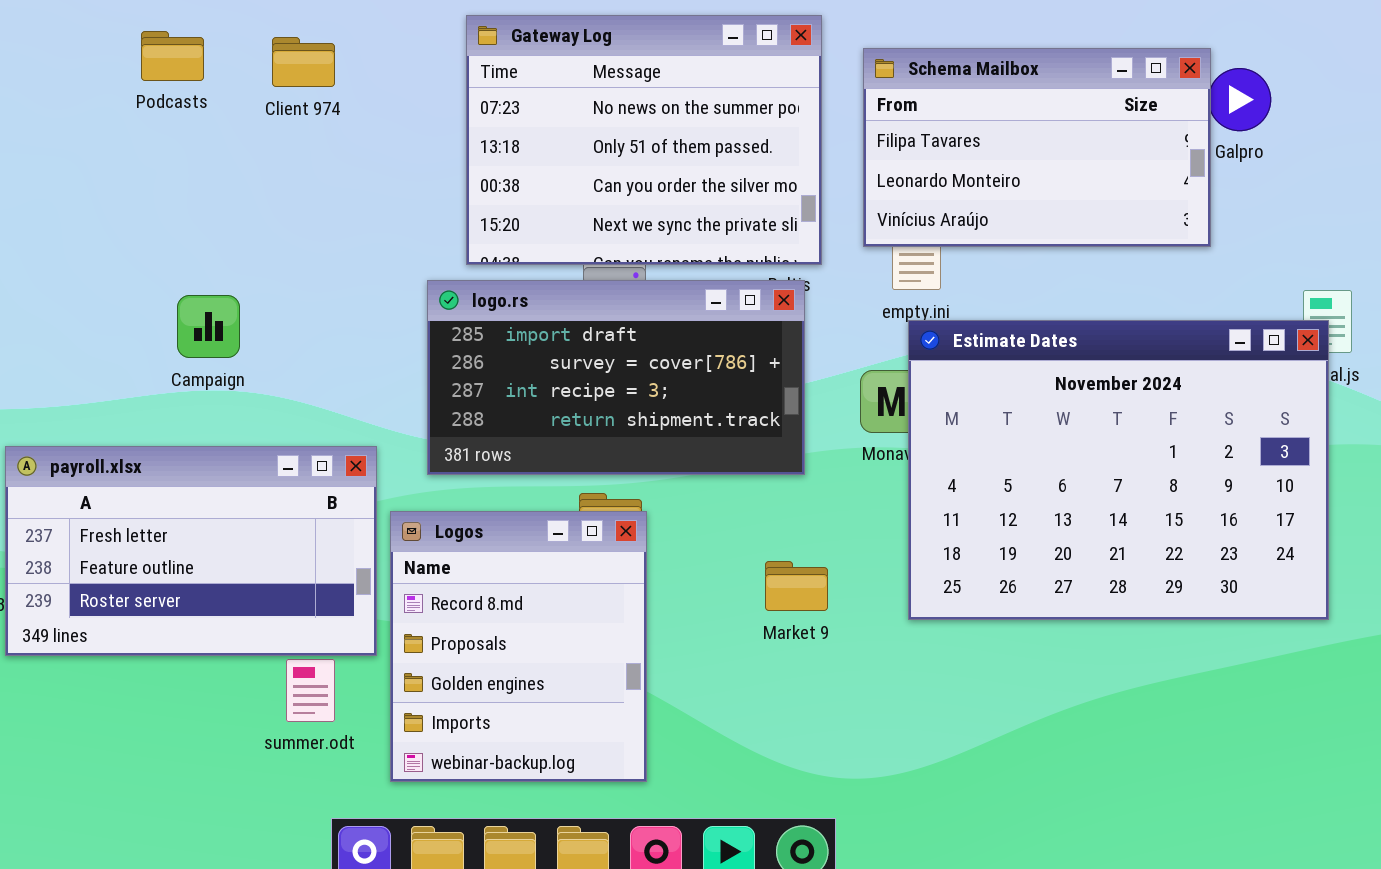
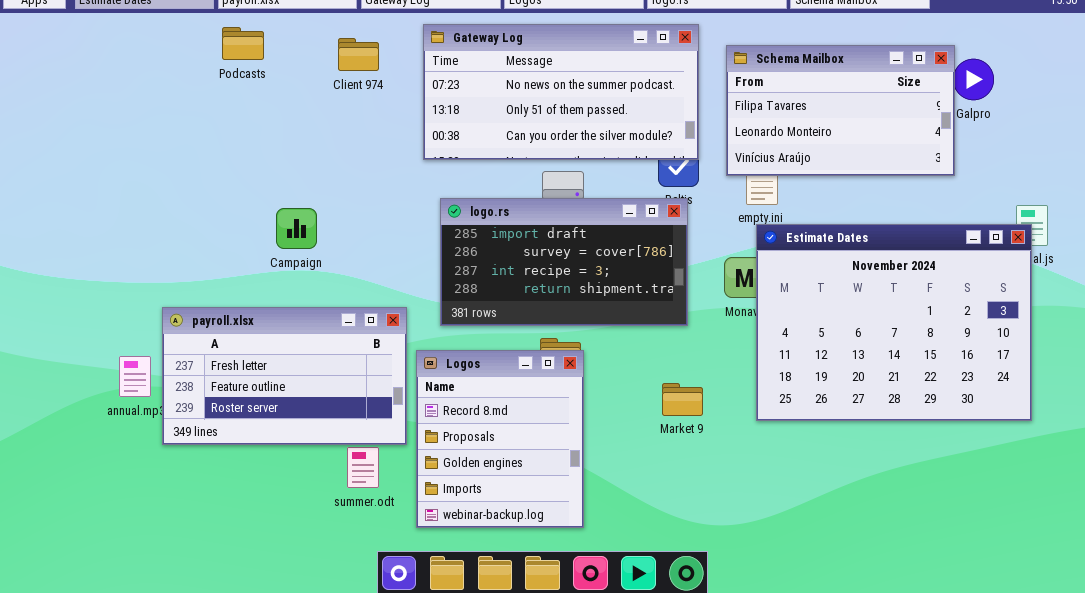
Gateway Log: [466,15,822,265] -> [423,24,699,160], resized
Podcasts: [141,31,204,81] -> [222,27,264,60], moved

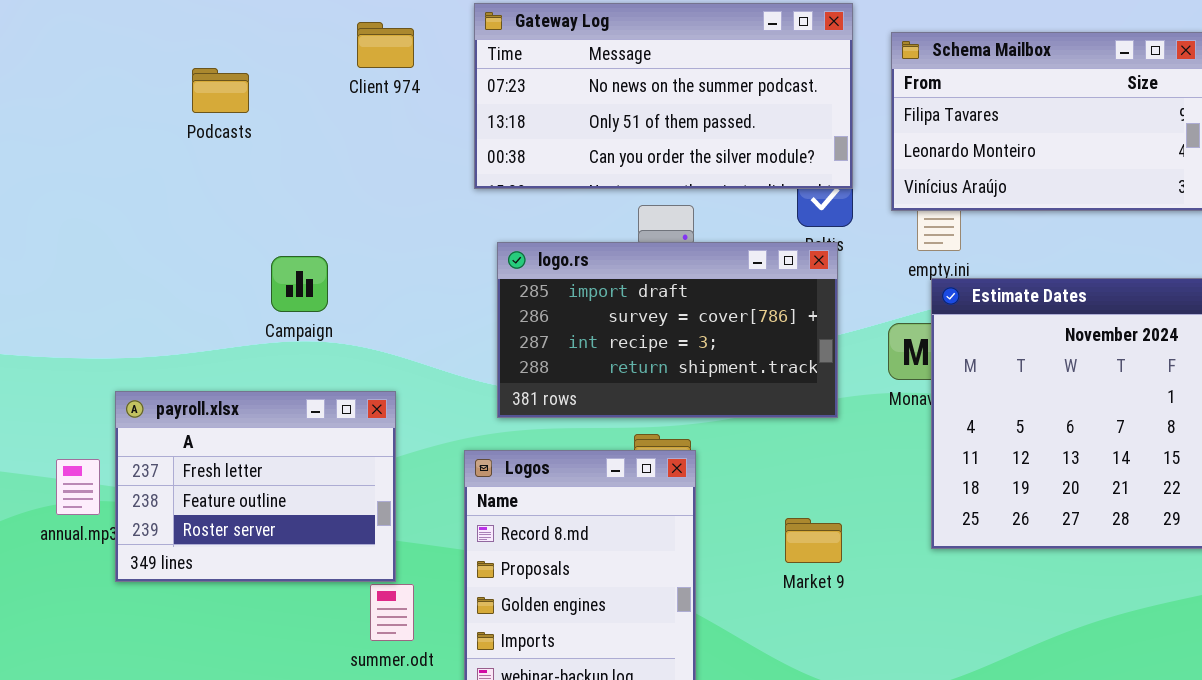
Podcasts: [222,27,264,60] -> [192,68,249,113], moved
payroll.xlsx: [162,307,407,445] -> [115,391,396,582], resized
Market 9: [662,383,703,416] -> [785,518,842,563], moved

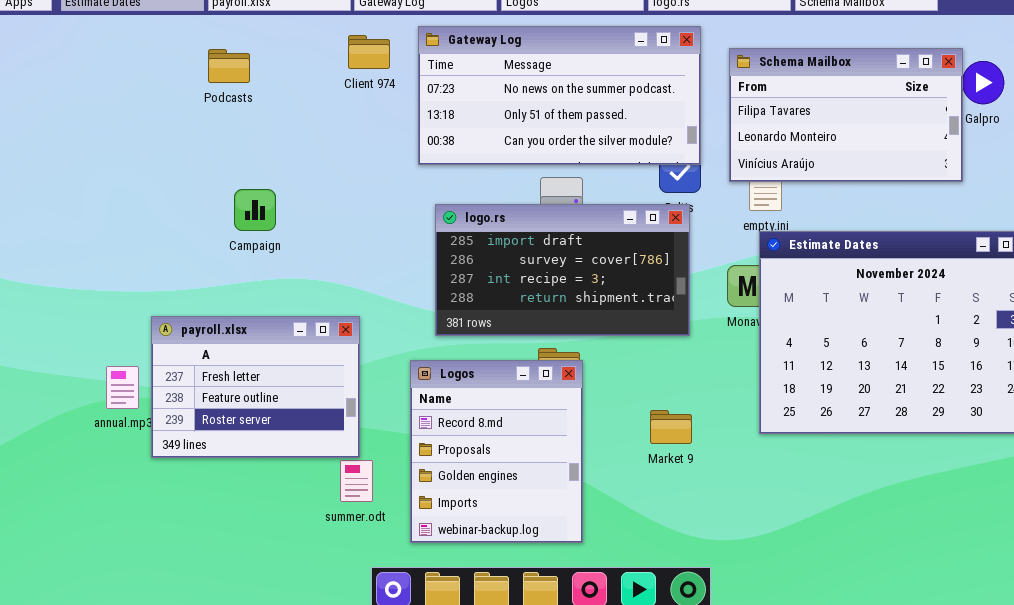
Client 974: [357,22,414,68] -> [348,35,390,69], moved
Podcasts: [192,68,249,113] -> [208,49,250,83], moved
Campaign: [271,256,328,312] -> [234,189,276,231], moved

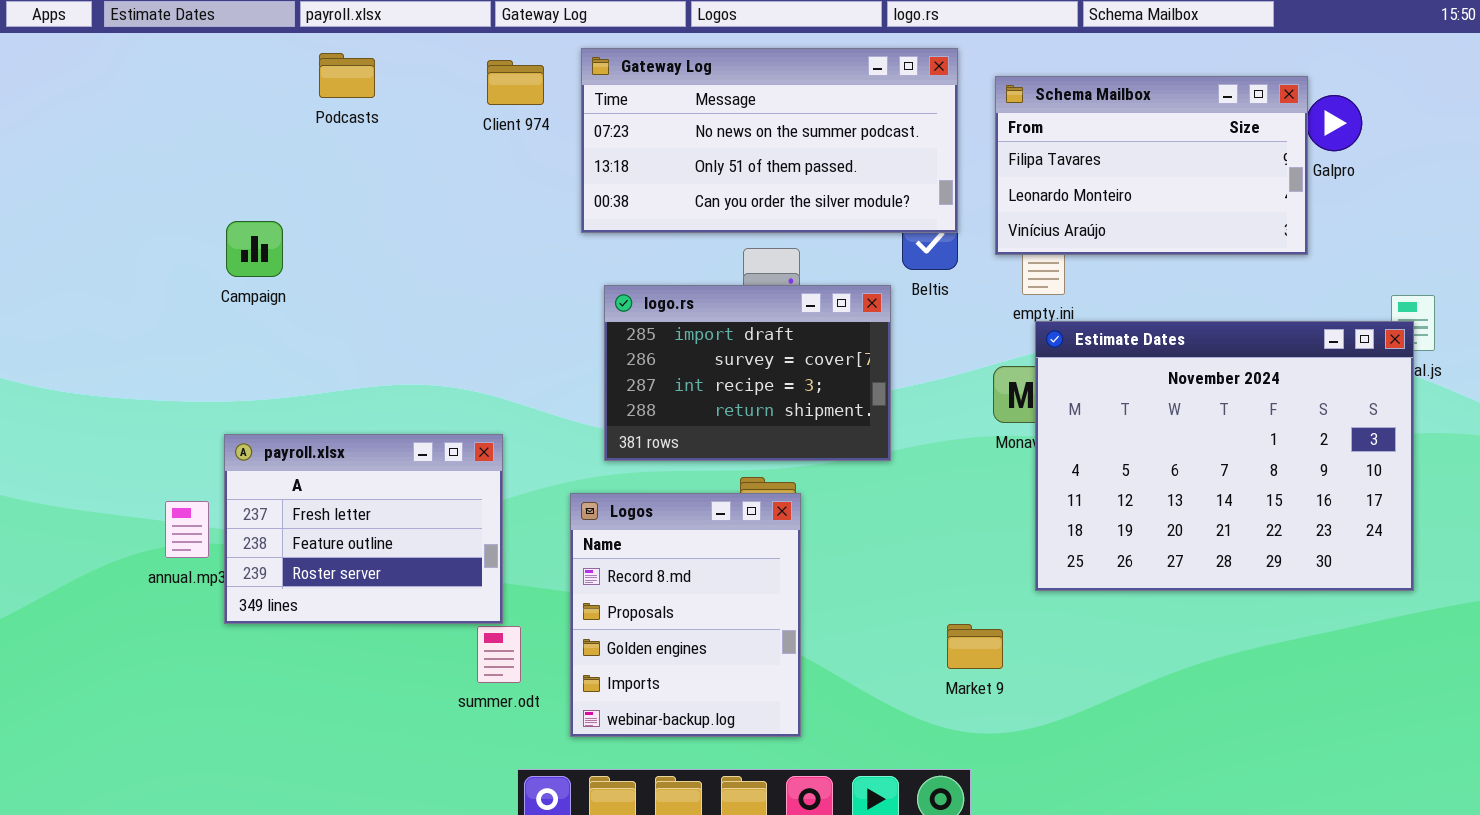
Podcasts: [208,49,250,83] -> [319,53,375,98], moved
Campaign: [234,189,276,231] -> [226,221,283,277], moved
logo.rs: [435,204,690,336] -> [604,285,891,461], resized
Market 9: [650,410,692,444] -> [947,624,1003,669], moved

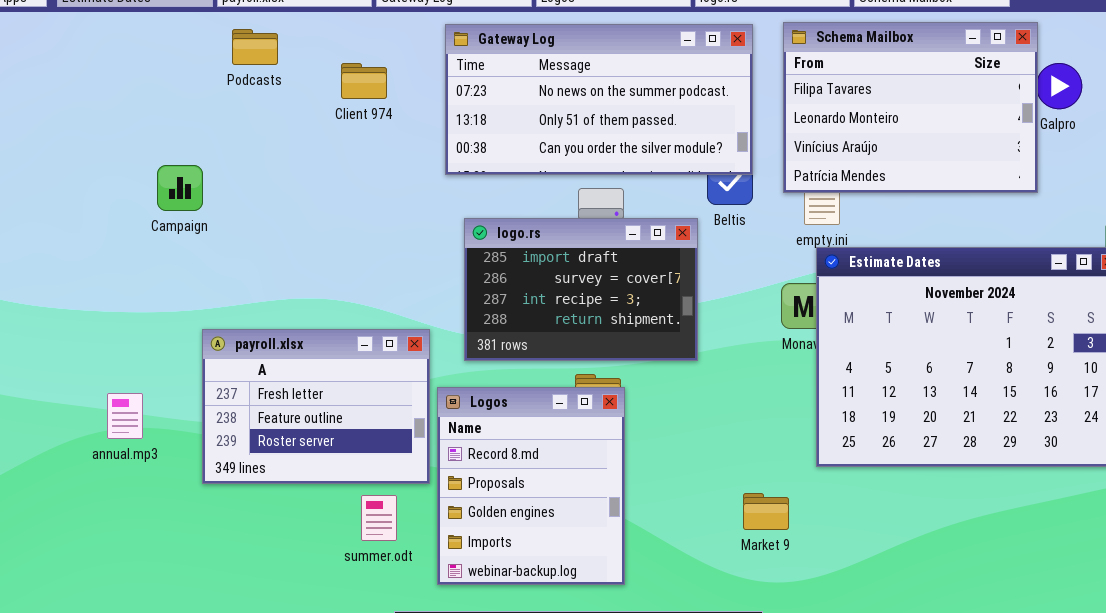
Client 974: [487,60,544,105] -> [341,63,387,99], moved
Schema Mailbox: [995,76,1308,255] -> [783,22,1038,193], resized
payroll.xlsx: [224,434,503,624] -> [202,329,430,484], moved

